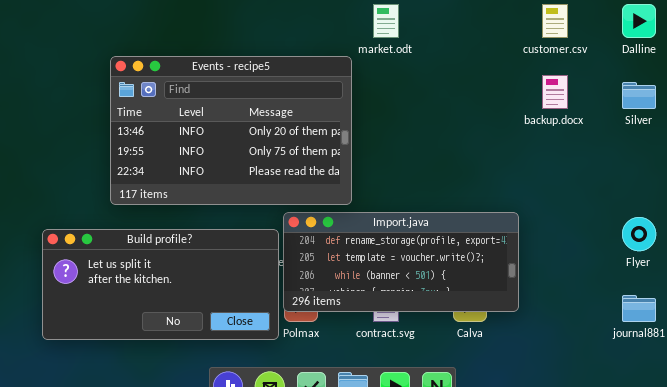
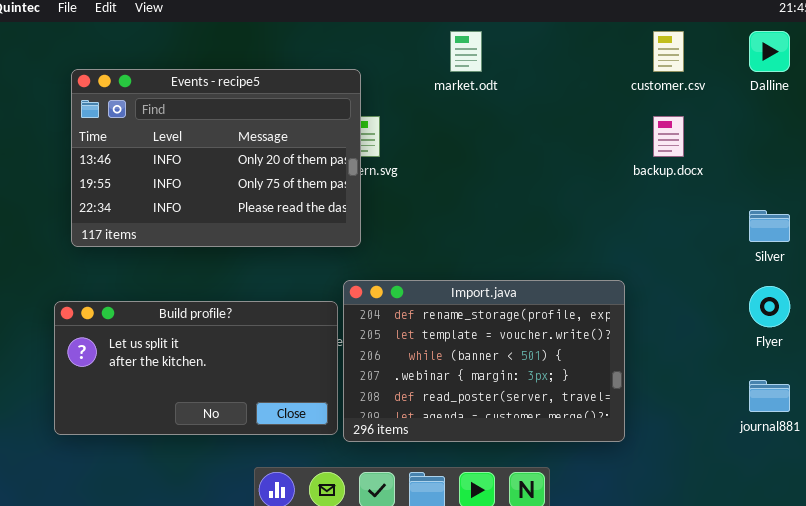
Events - recipe5: [110,56,352,205] -> [71,69,361,247], moved
Silver: [622,82,656,109] -> [749,210,790,242], moved
Import.java: [283,212,519,312] -> [343,280,625,442], resized

